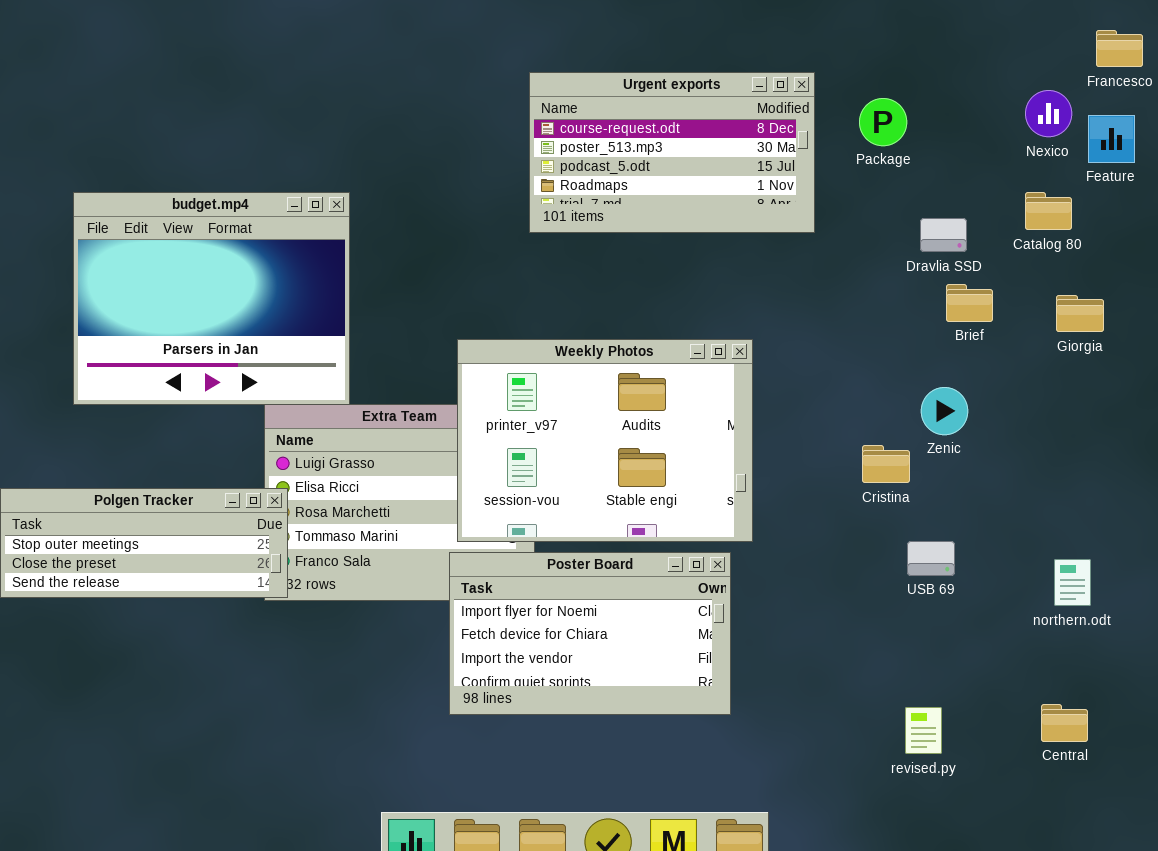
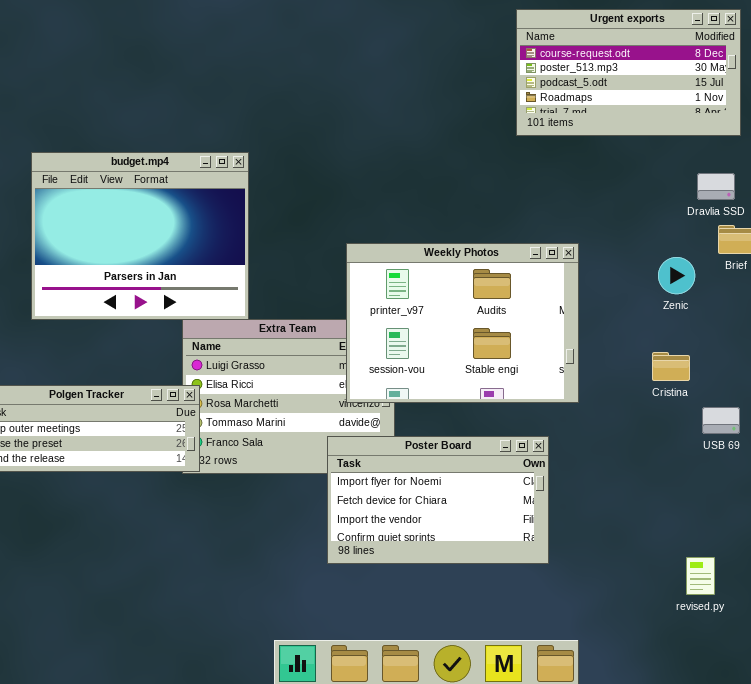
Urgent exports: [529,72,815,233] -> [516,9,741,136], moved
Weekly Photos: [457,339,753,542] -> [346,243,579,403], moved
Zenic: [921,387,968,435] -> [658,257,695,294], moved
USB 69: [907,541,955,576] -> [702,407,740,434], moved

